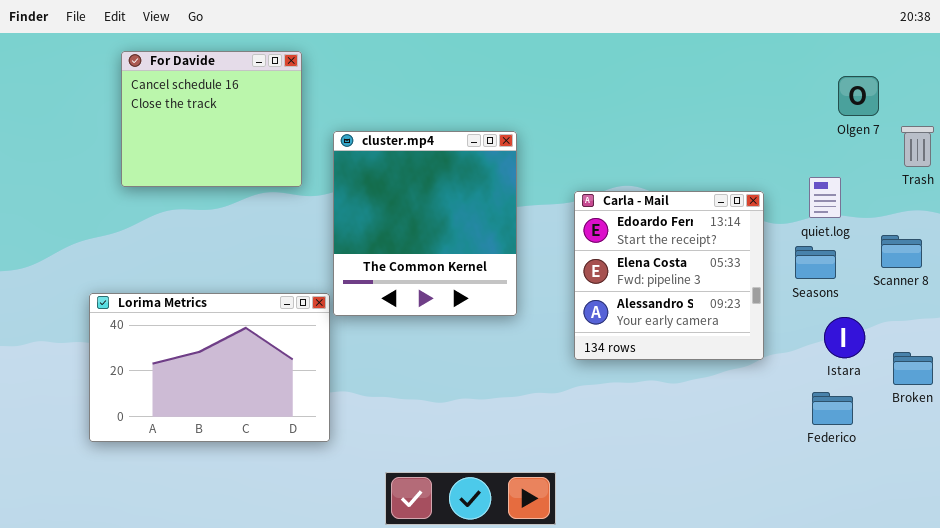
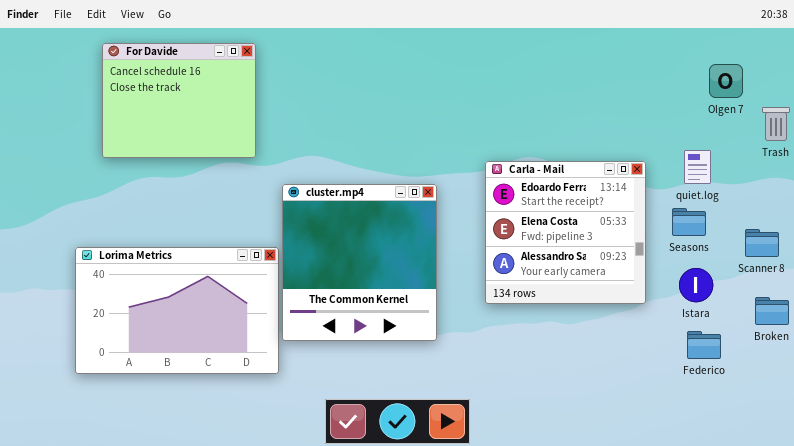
cluster.mp4: [333,131,517,316] -> [282,184,437,341], moved
Scanner 8: [881,235,922,268] -> [745,229,779,257], moved
Istara: [824,317,865,358] -> [679,268,713,302], moved

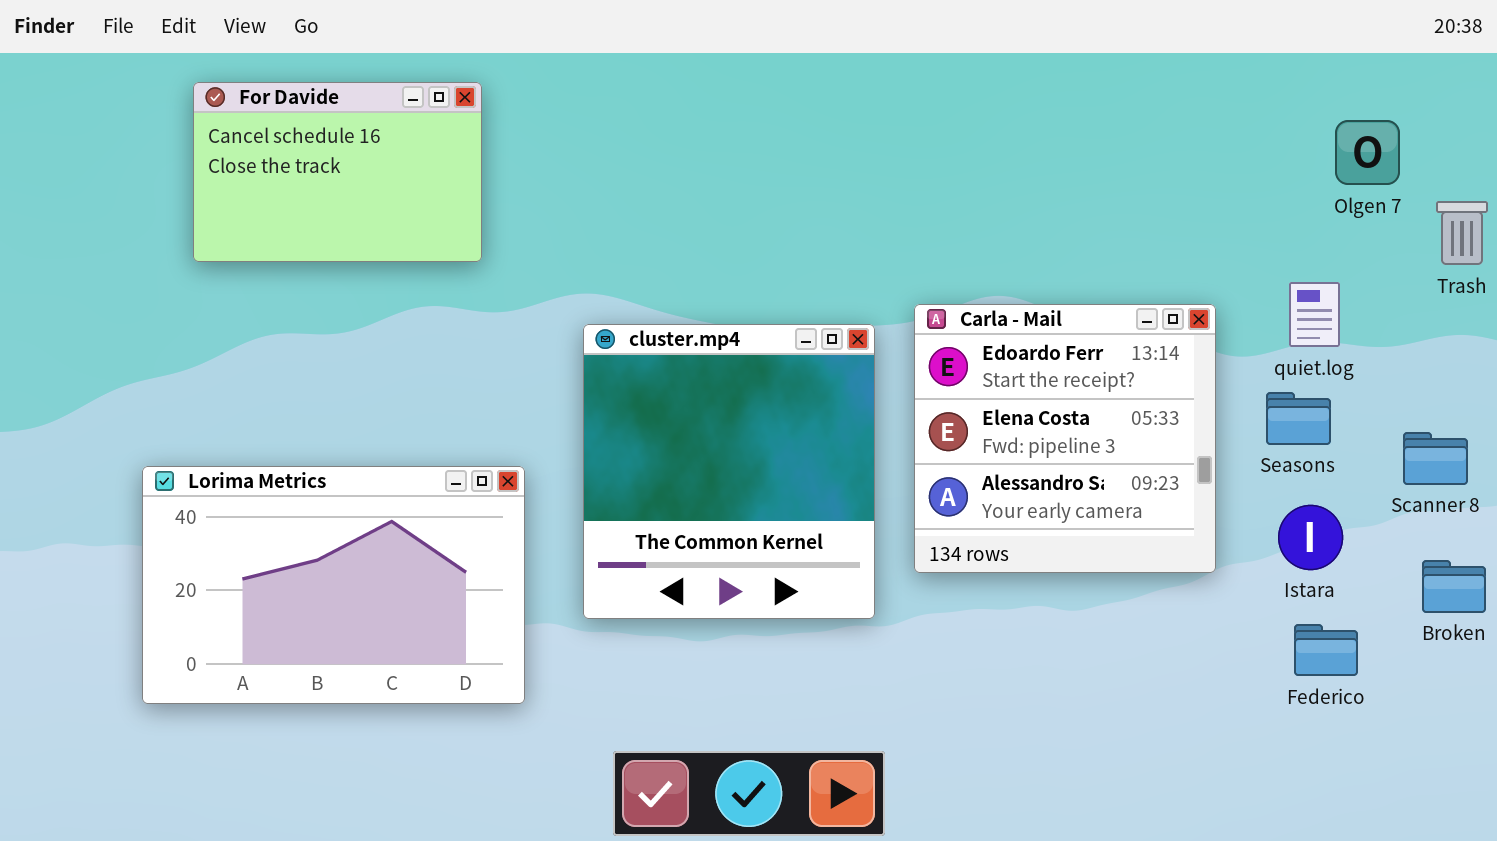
For Davide: [102,43,256,158] -> [193,82,482,262], resized
cluster.mp4: [282,184,437,341] -> [583,324,875,619], moved

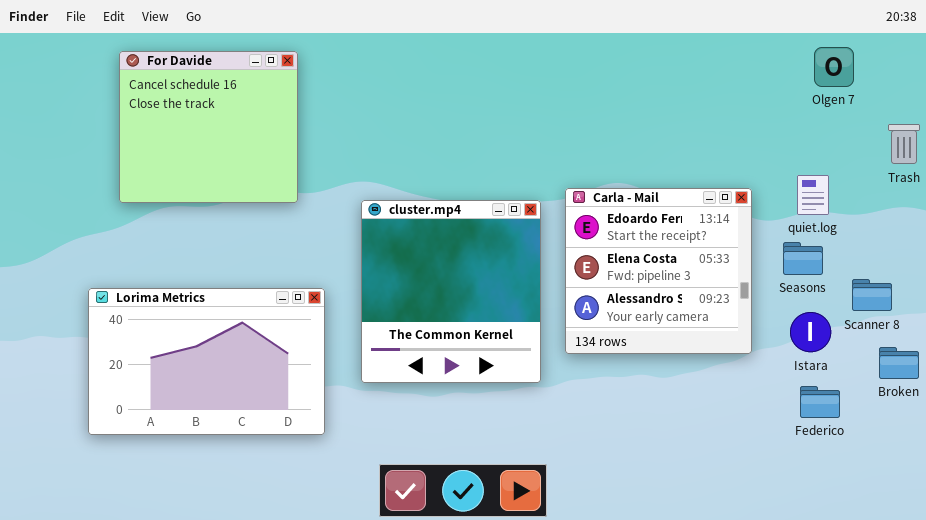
For Davide: [193,82,482,262] -> [119,51,298,203], resized
Olgen 7: [1335,120,1400,185] -> [814,47,854,87], moved
Scanner 8: [1403,432,1468,485] -> [852,279,892,311], moved

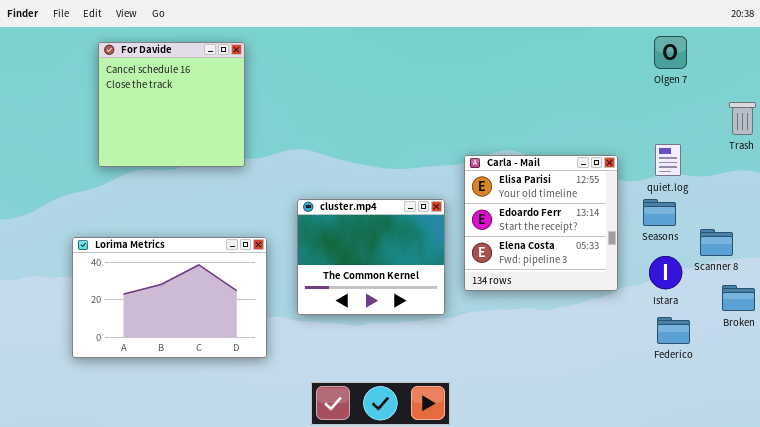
Olgen 7: [814,47,854,87] -> [654,36,687,69], moved
Carla - Mail: [565,188,752,354] -> [464,155,618,291], scrolled up 1 row
cluster.mp4: [361,200,541,383] -> [297,199,445,315], resized

